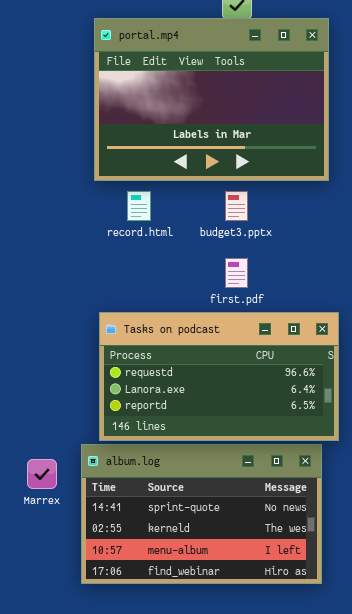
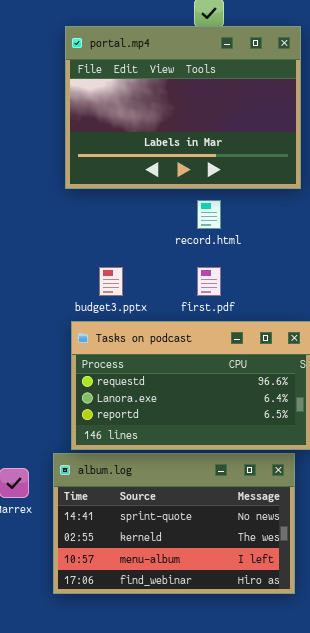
record.html: [127,191,151,221] -> [197,200,221,229], moved
budget3.pptx: [225,191,248,221] -> [99,267,123,296], moved

